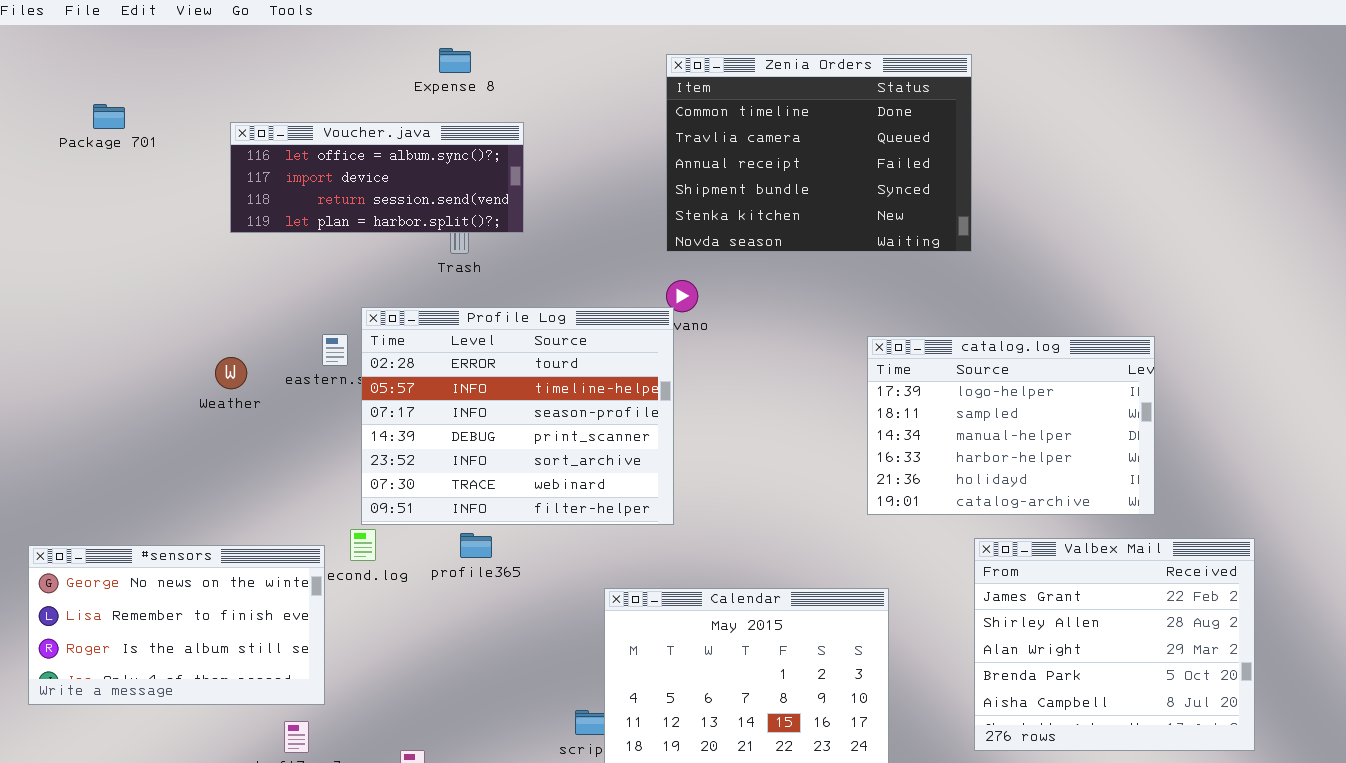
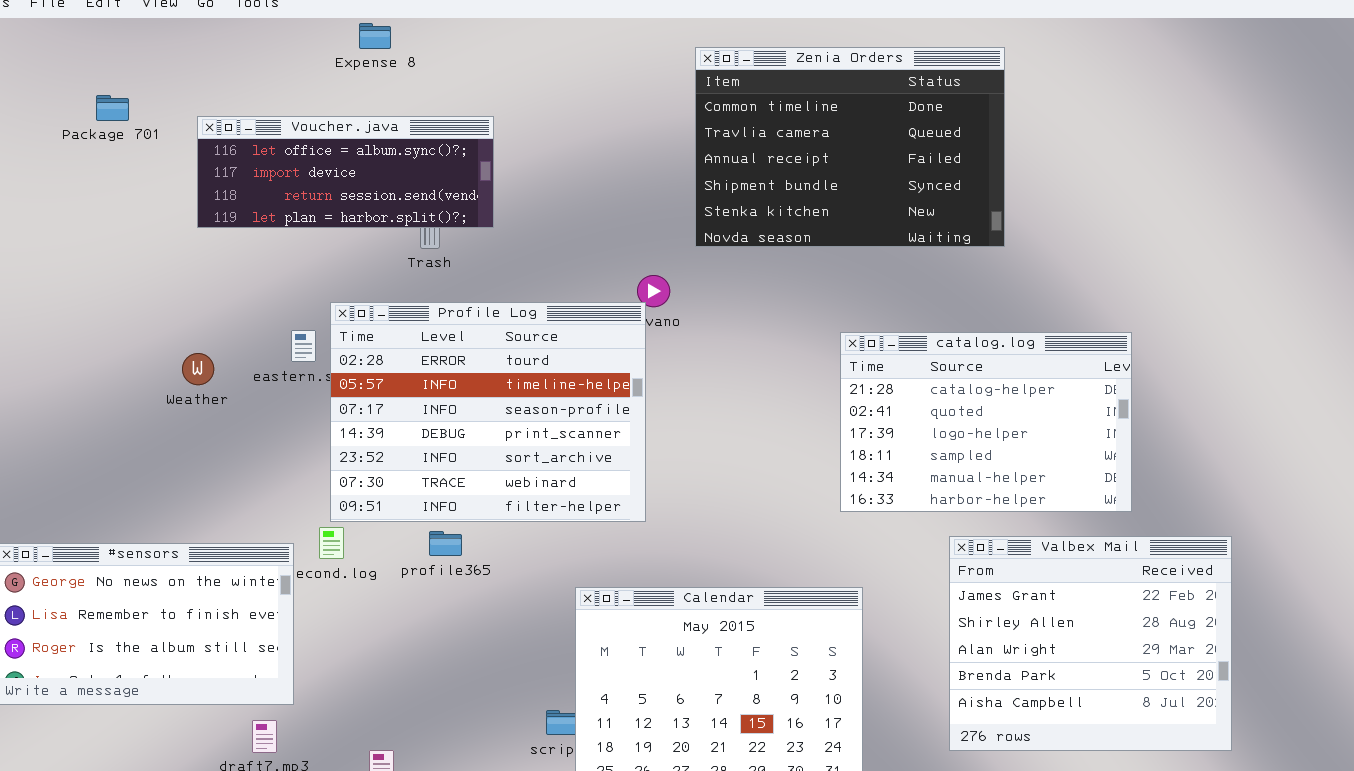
Expense 8: [439,48,471,73] -> [359,23,391,49], moved
Zenia Orders: [666,54,972,252] -> [695,47,1005,247], moved
Package 701: [93,104,125,129] -> [96,95,129,121], moved
catalog.log: [867,336,1155,515] -> [840,332,1132,512], scrolled up 2 rows

